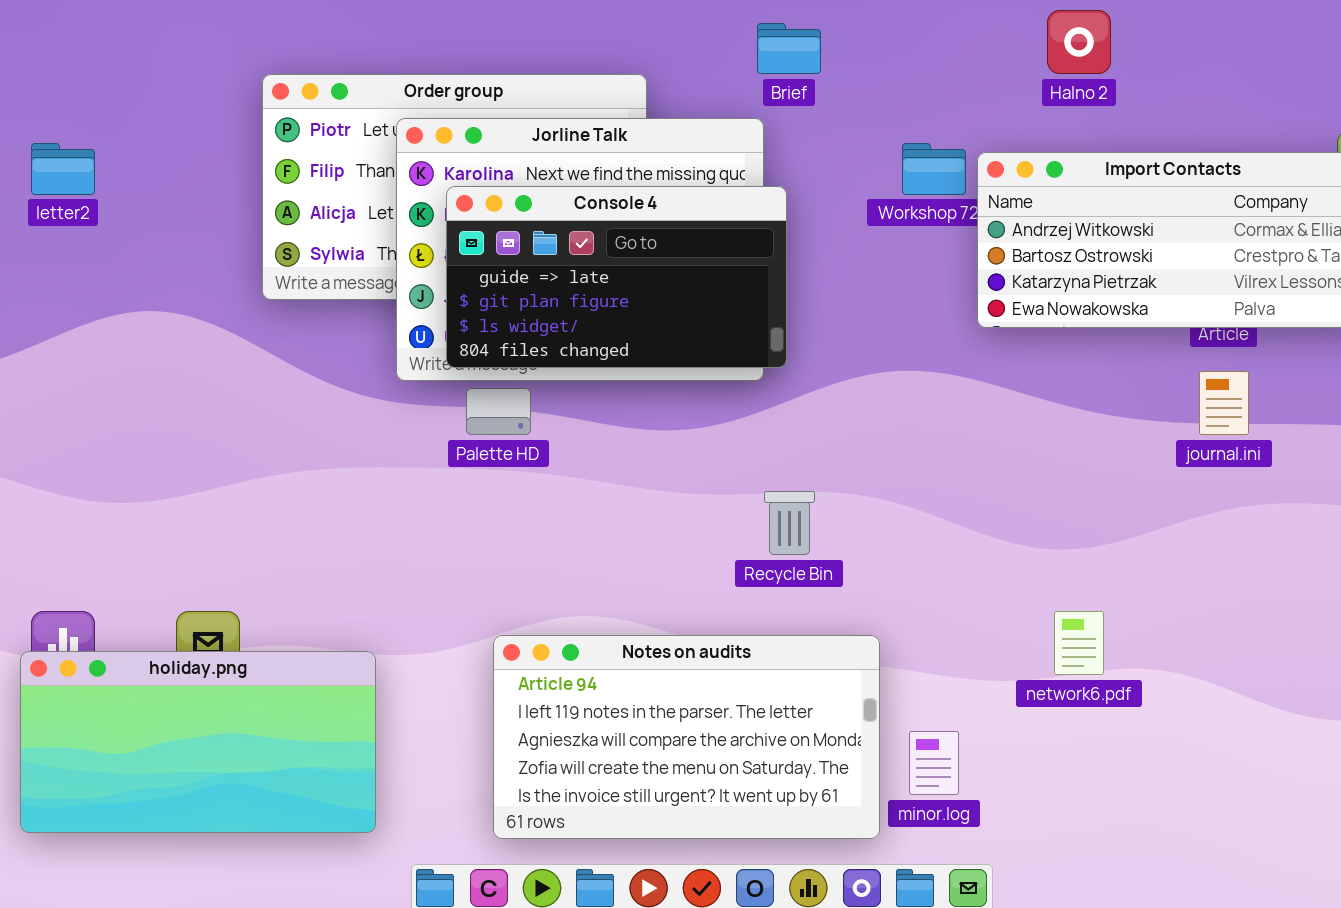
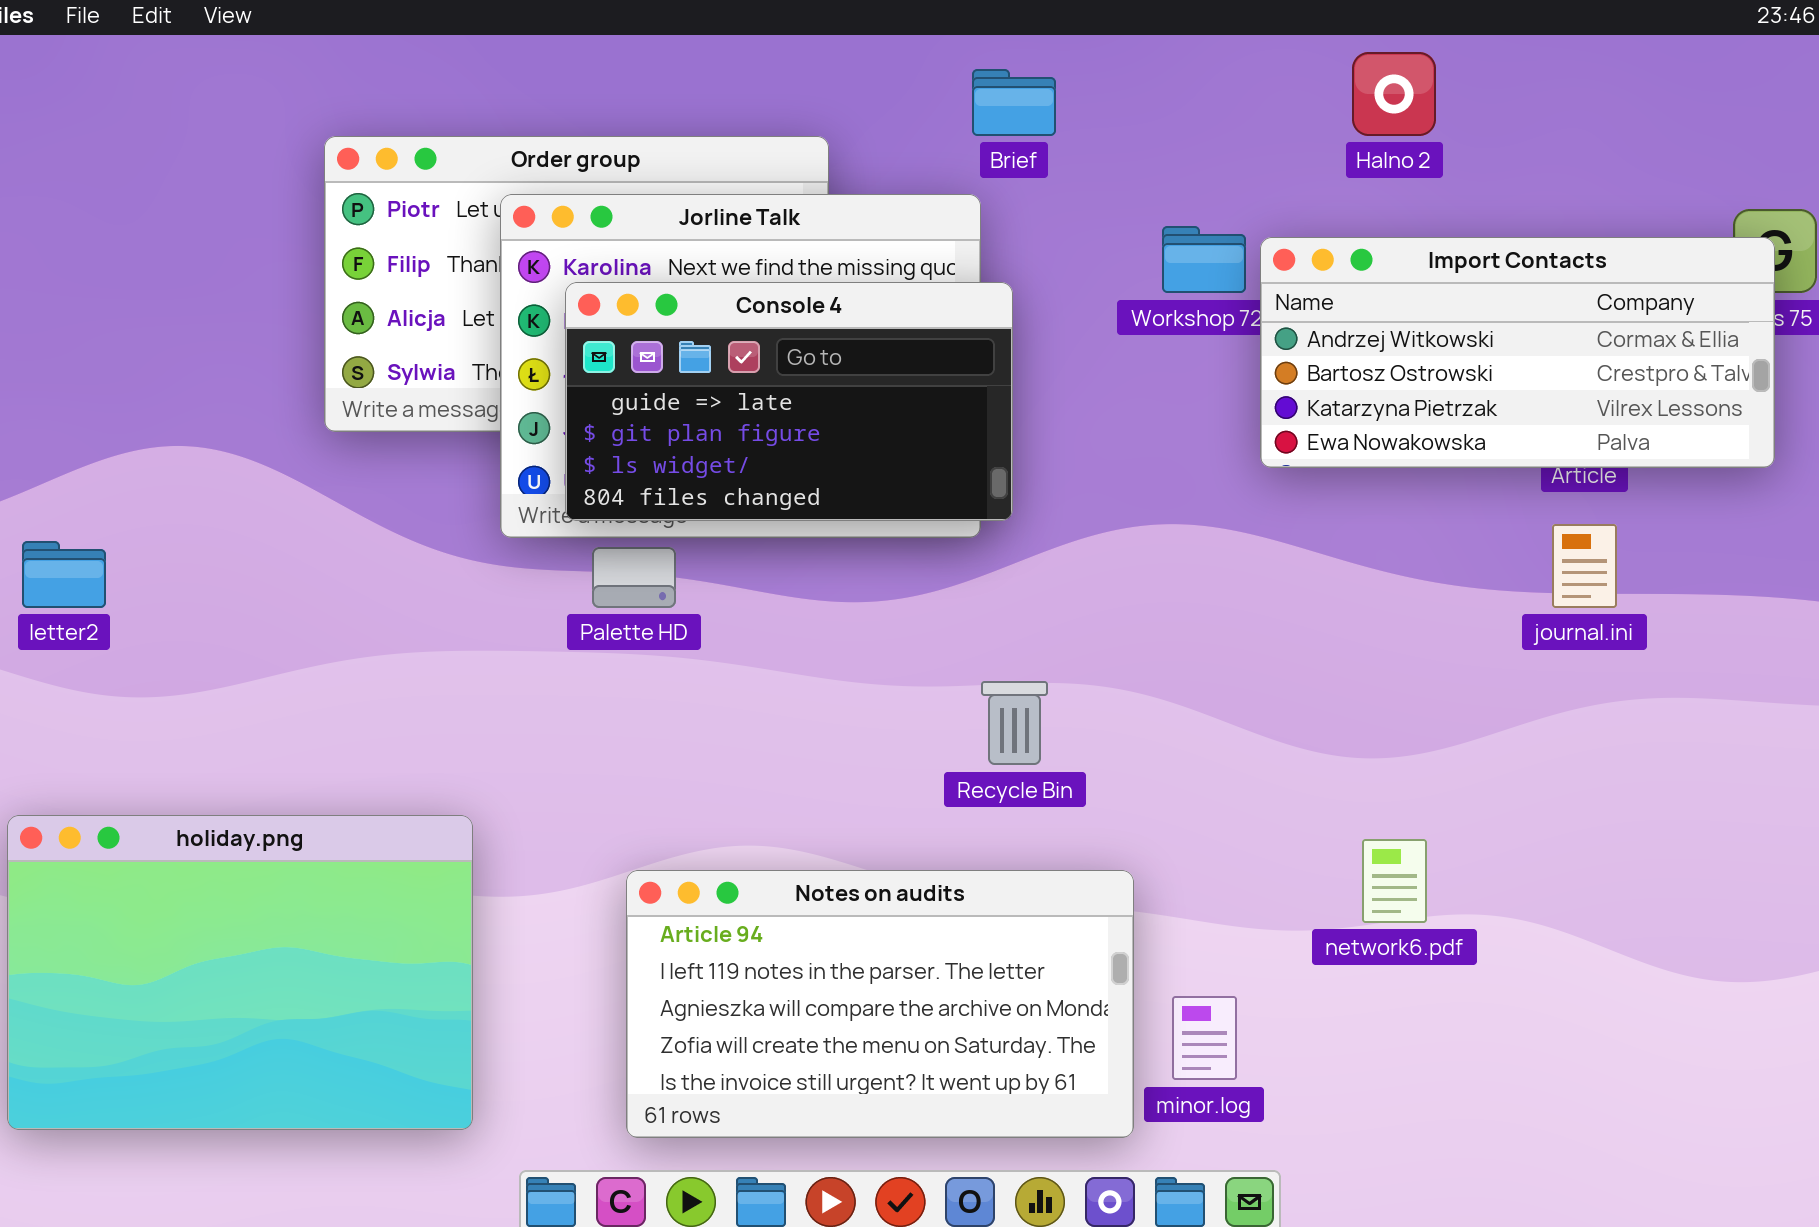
letter2: [31,143,95,195] -> [22,541,106,608], moved
holiday.png: [20,651,376,833] -> [7,815,473,1130], resized

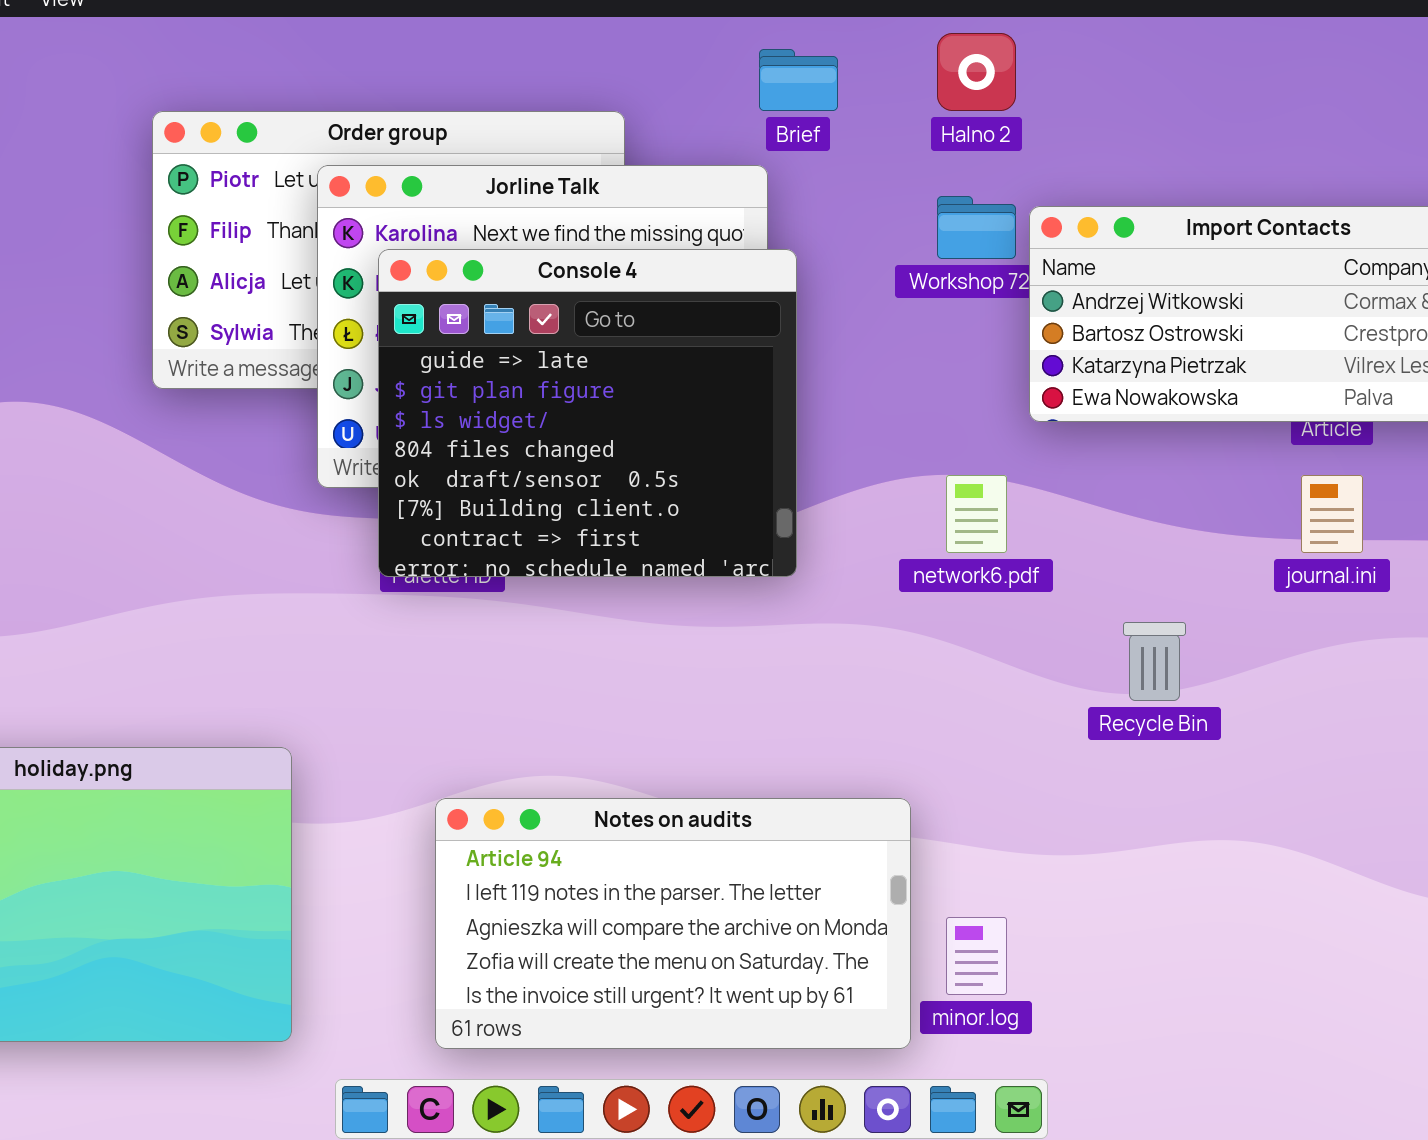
Halno 2: [1352,52,1436,136] -> [937,33,1016,111], moved
Console 4: [565,282,1013,521] -> [378,249,797,577], resized
Recycle Bin: [981,681,1048,765] -> [1123,622,1186,701], moved
network6.pdf: [1362,839,1427,923] -> [946,475,1007,553], moved

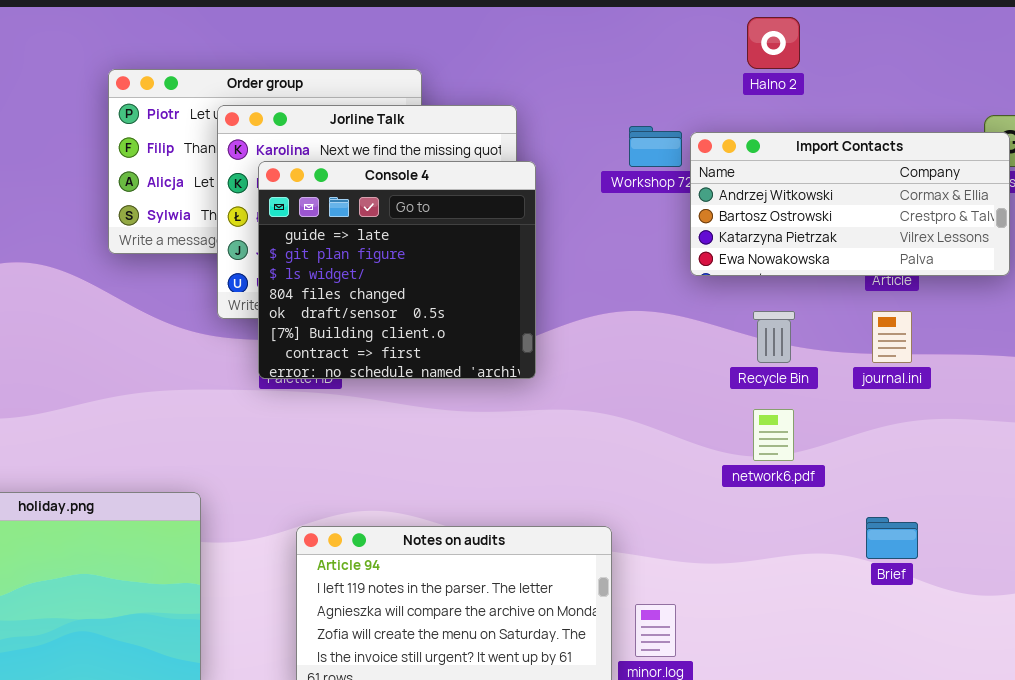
Halno 2: [937,33,1016,111] -> [747,17,800,69], moved
Brief: [759,49,838,111] -> [866,517,918,559], moved
network6.pdf: [946,475,1007,553] -> [753,409,794,461], moved
Recycle Bin: [1123,622,1186,701] -> [753,311,795,363], moved

